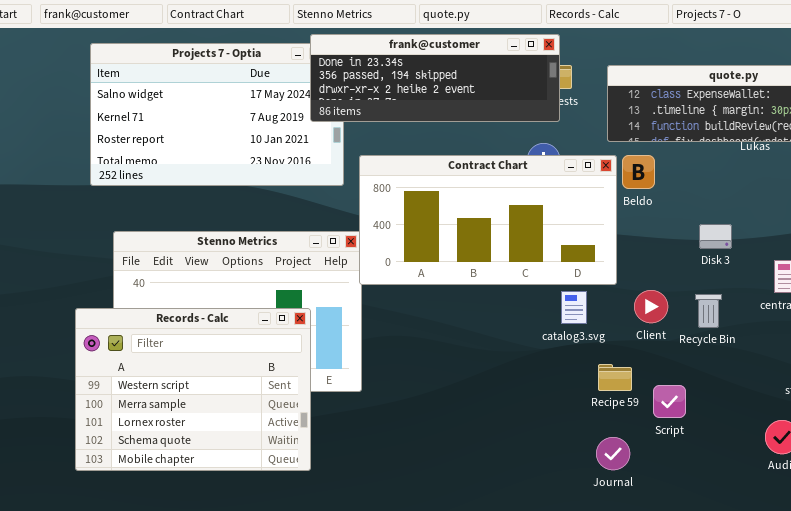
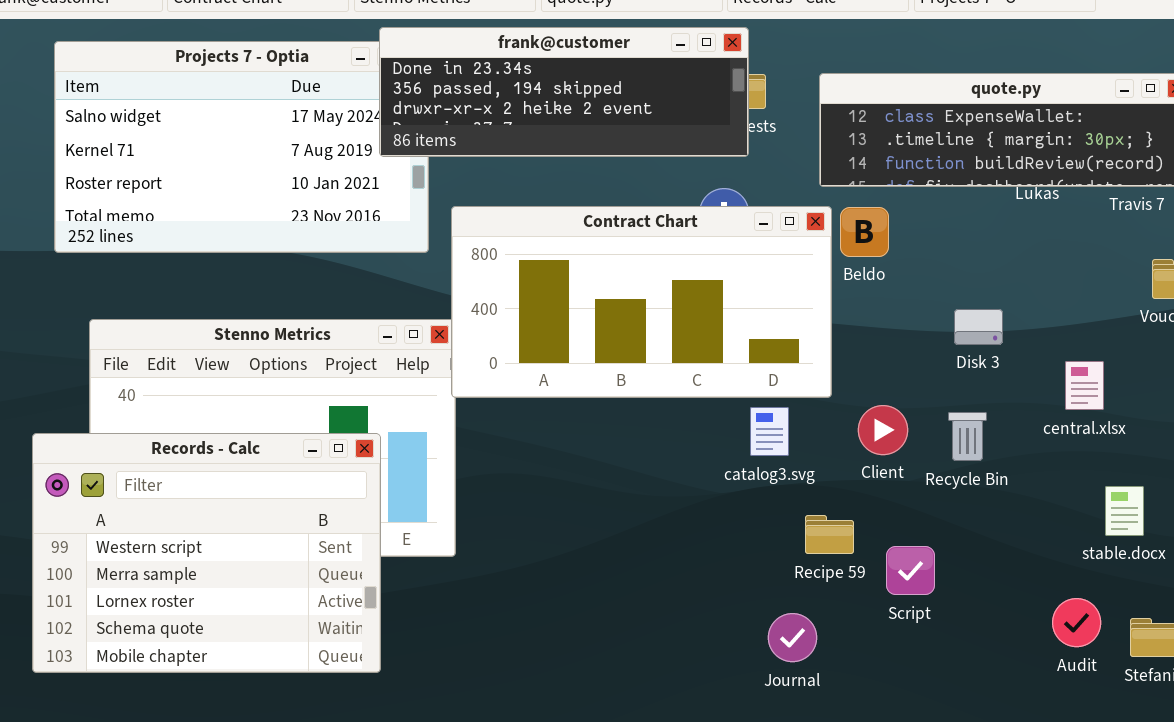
Journal: [596,437,630,470] -> [768,613,817,662], moved

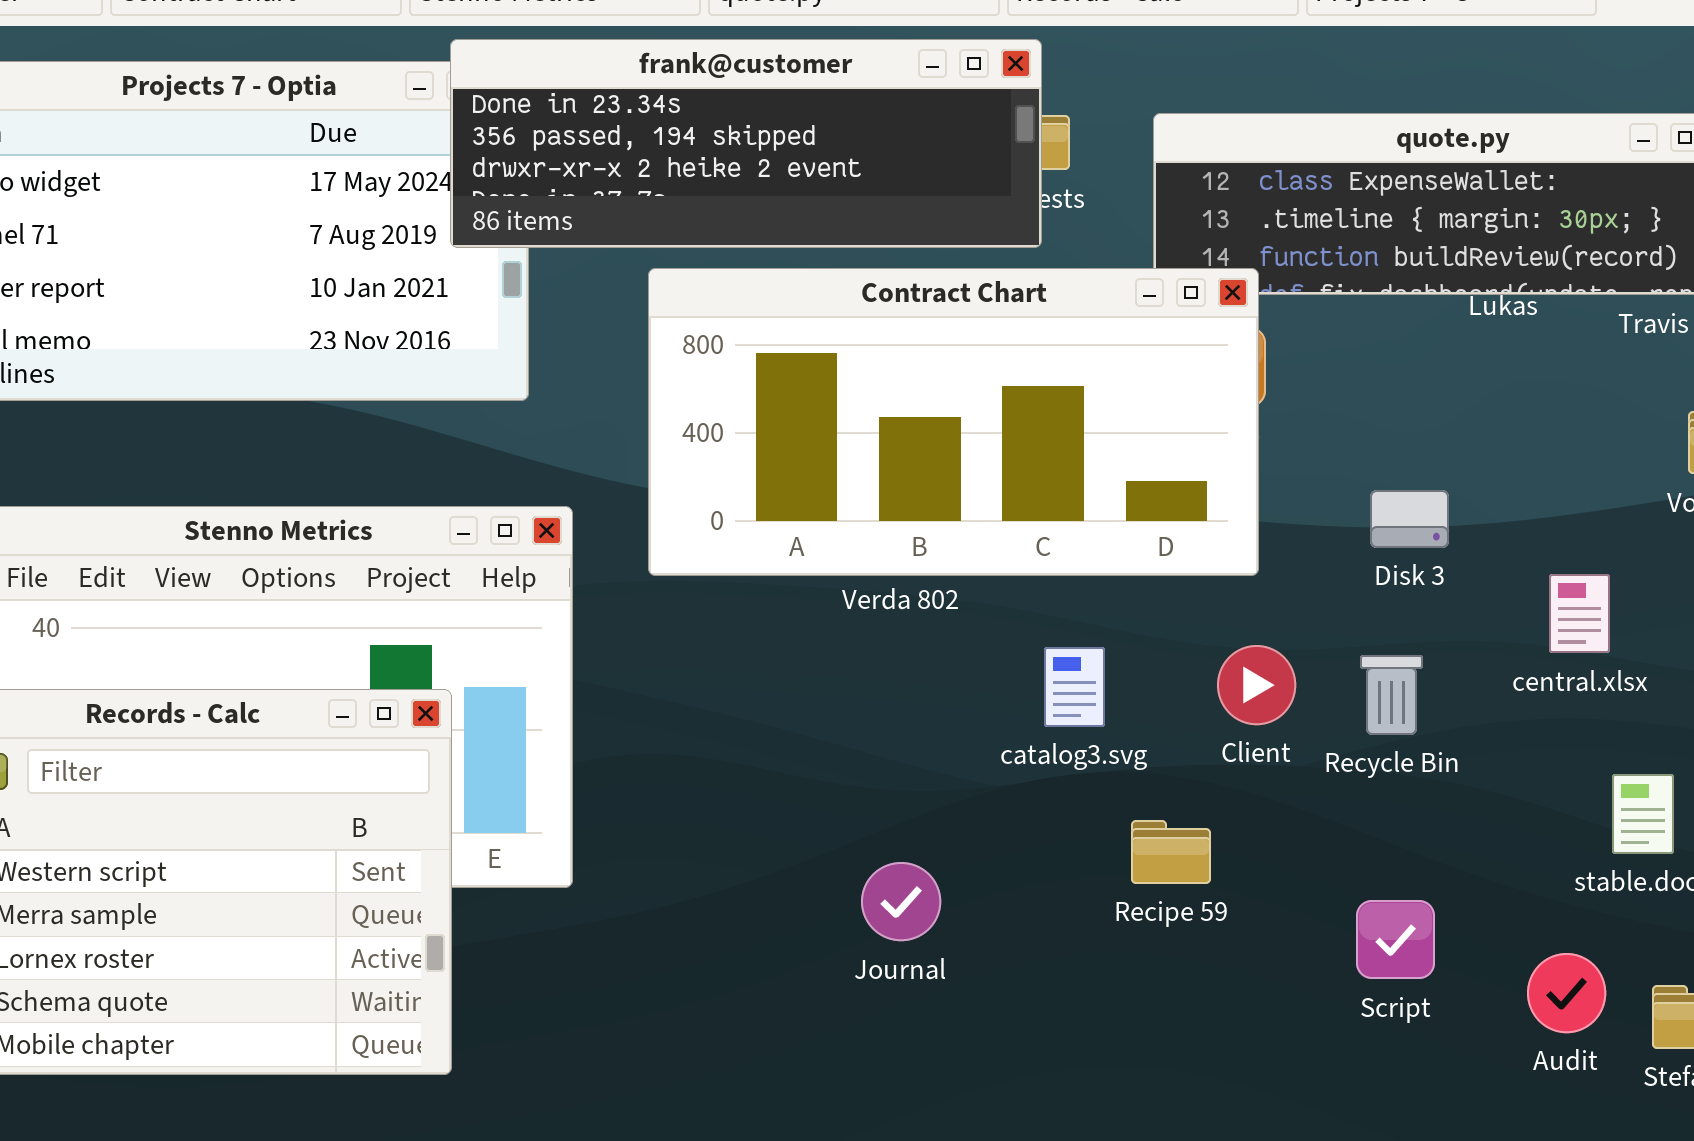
Contract Chart: [451,206,832,398] -> [648,268,1259,576], moved
Script: [886,546,935,595] -> [1356,900,1435,979], moved
Journal: [768,613,817,662] -> [861,862,941,941], moved

